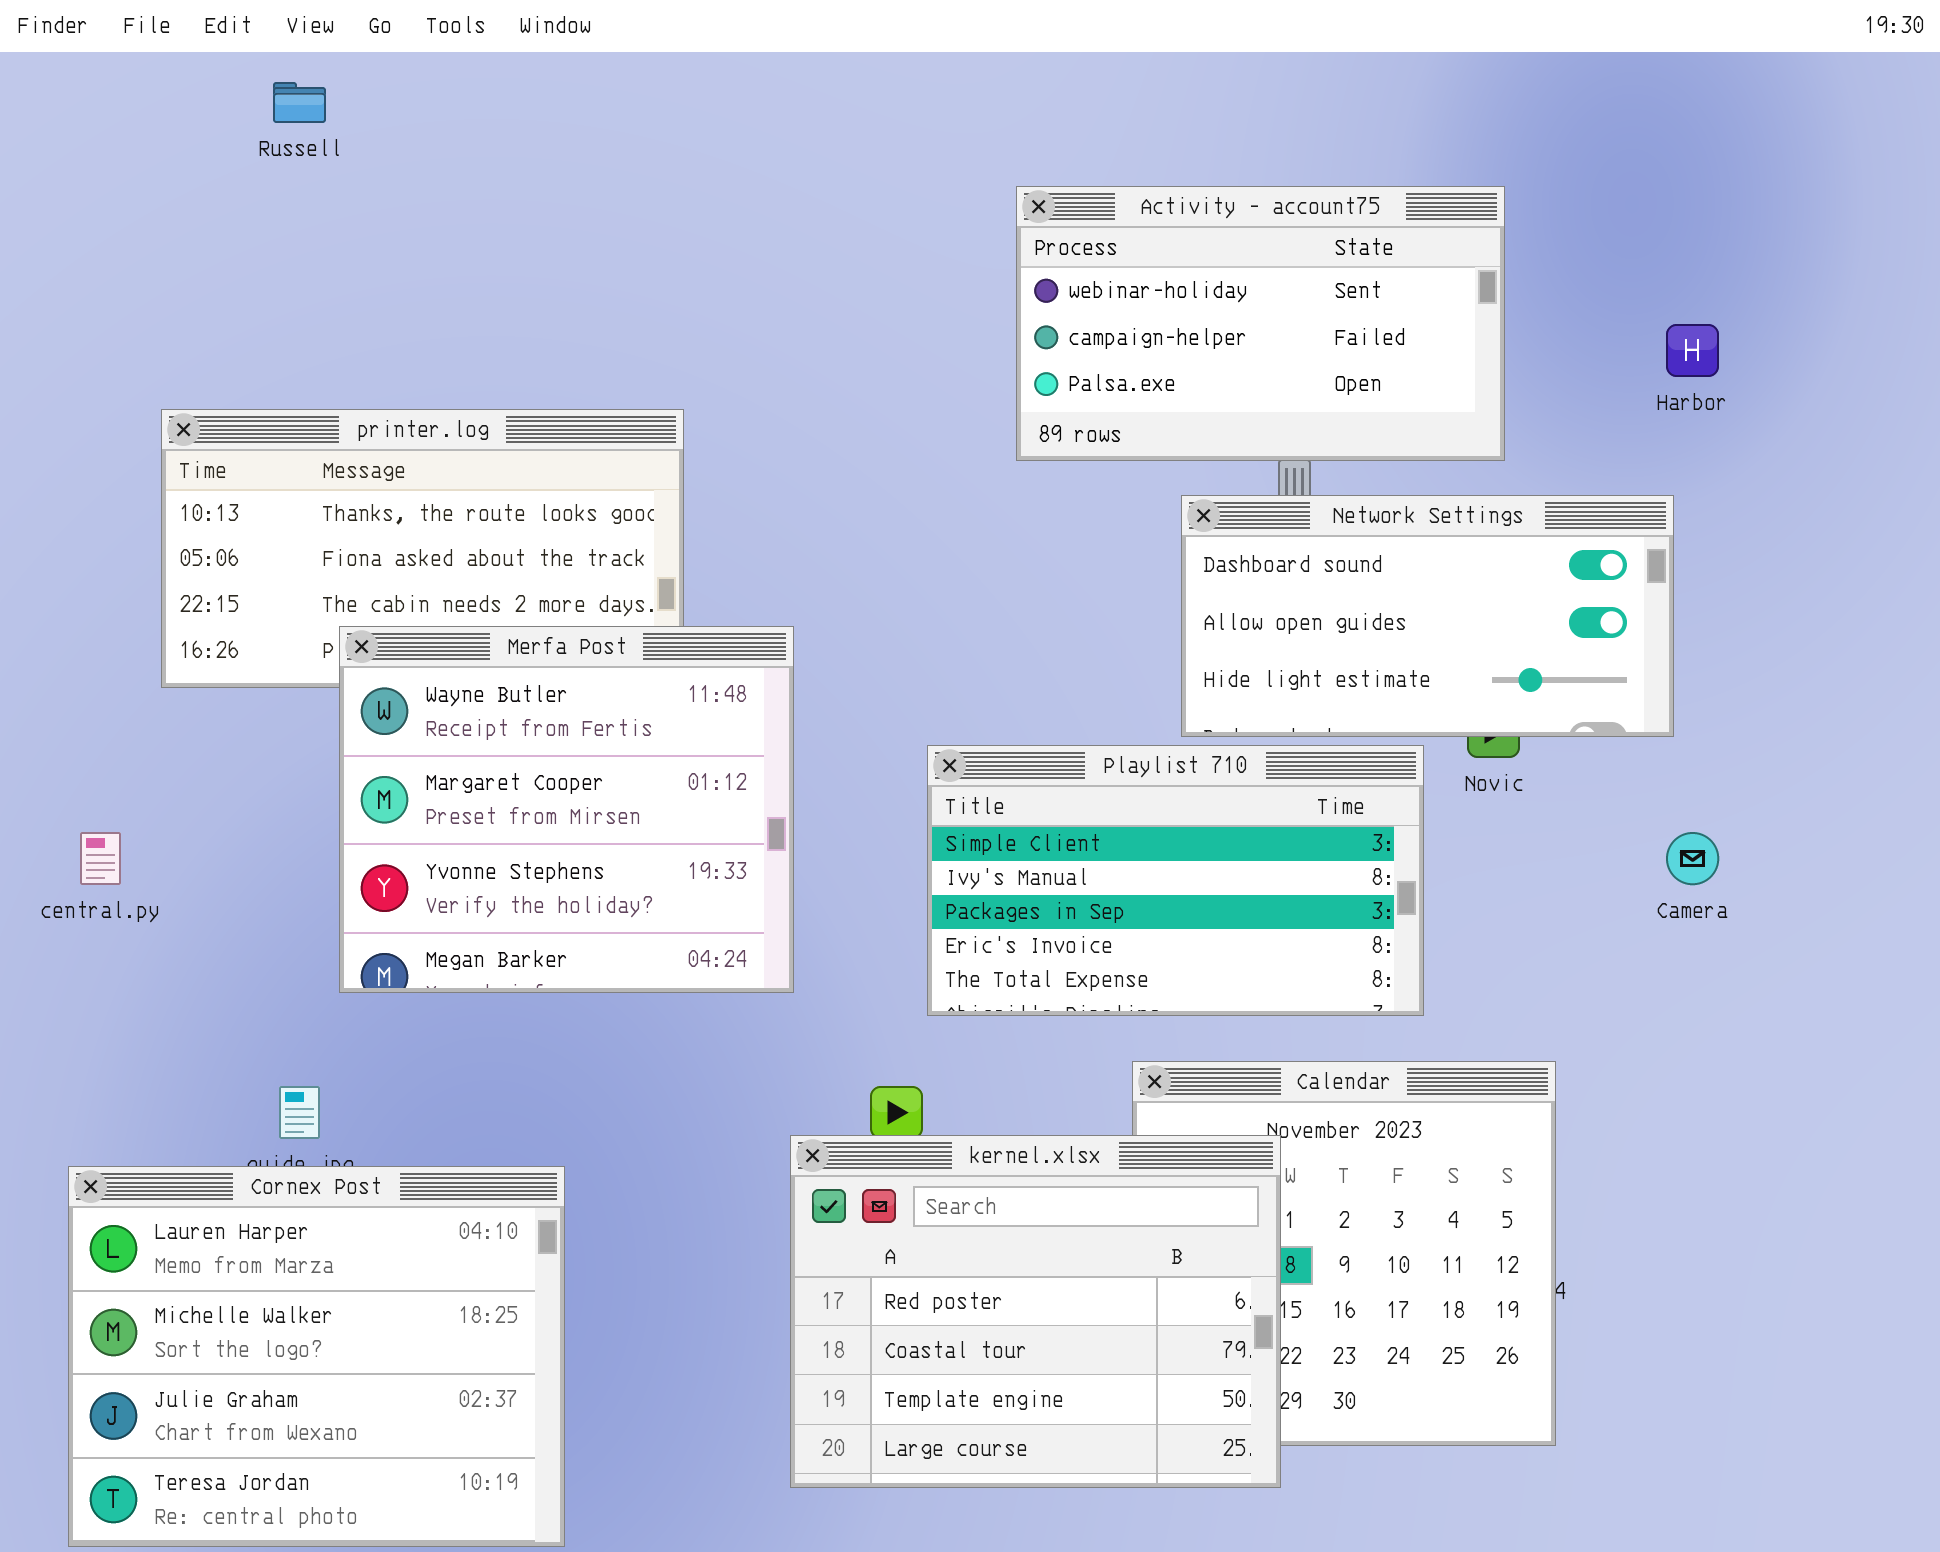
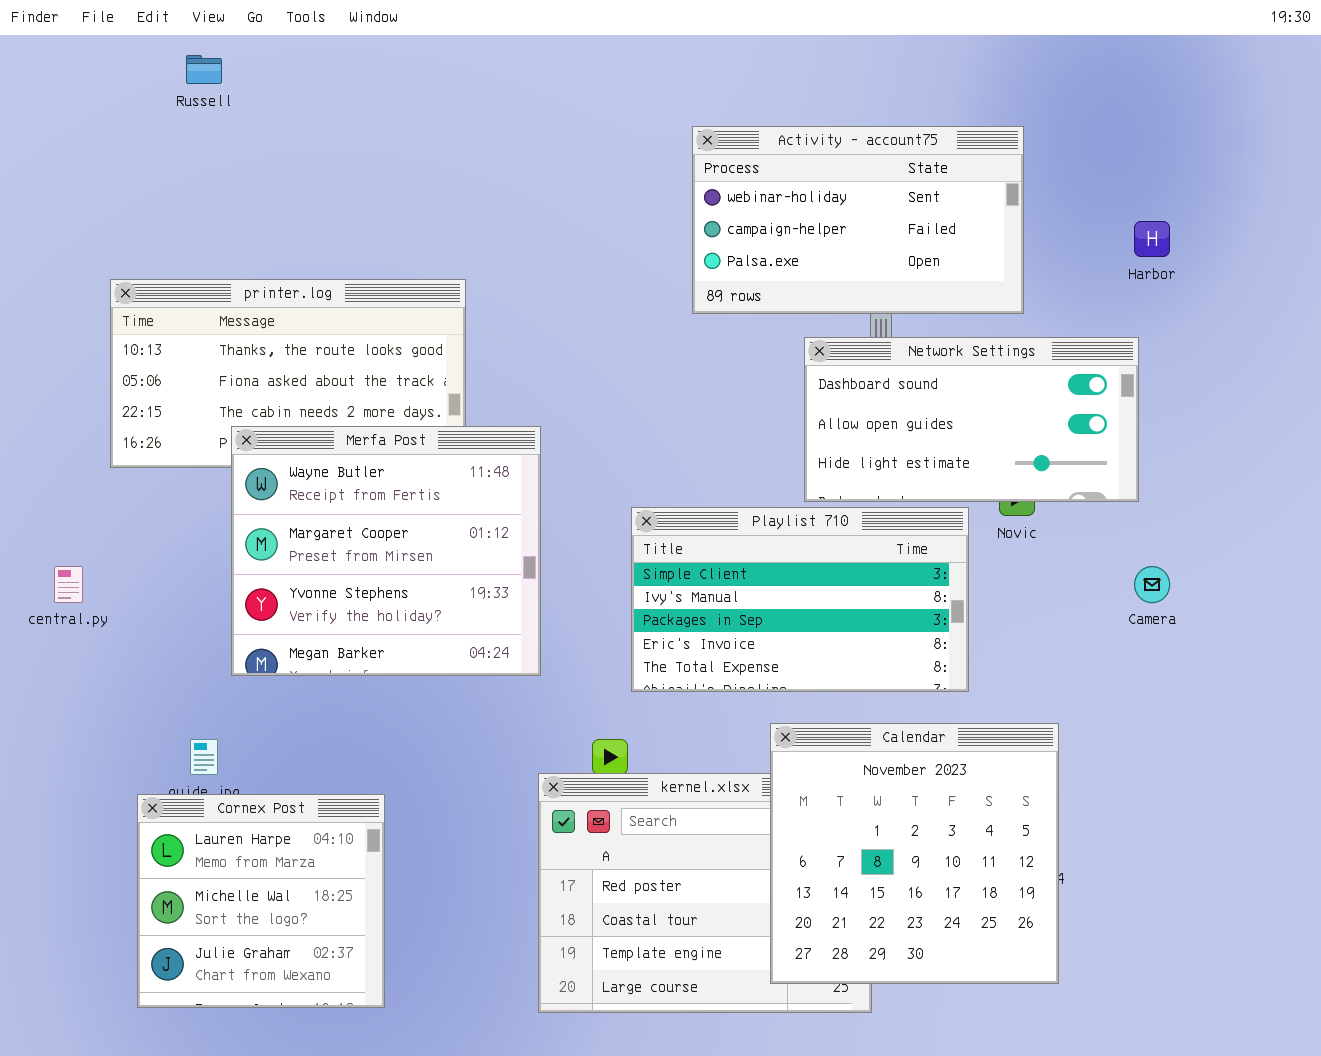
Calendar: [1132,1061,1556,1446] -> [770,723,1059,984], raised
Cornex Post: [68,1166,565,1547] -> [137,794,385,1008], resized

